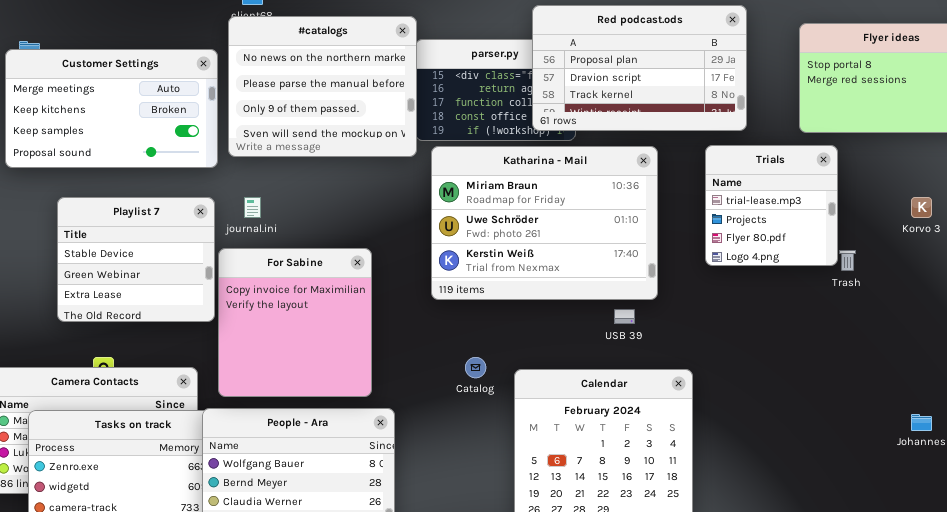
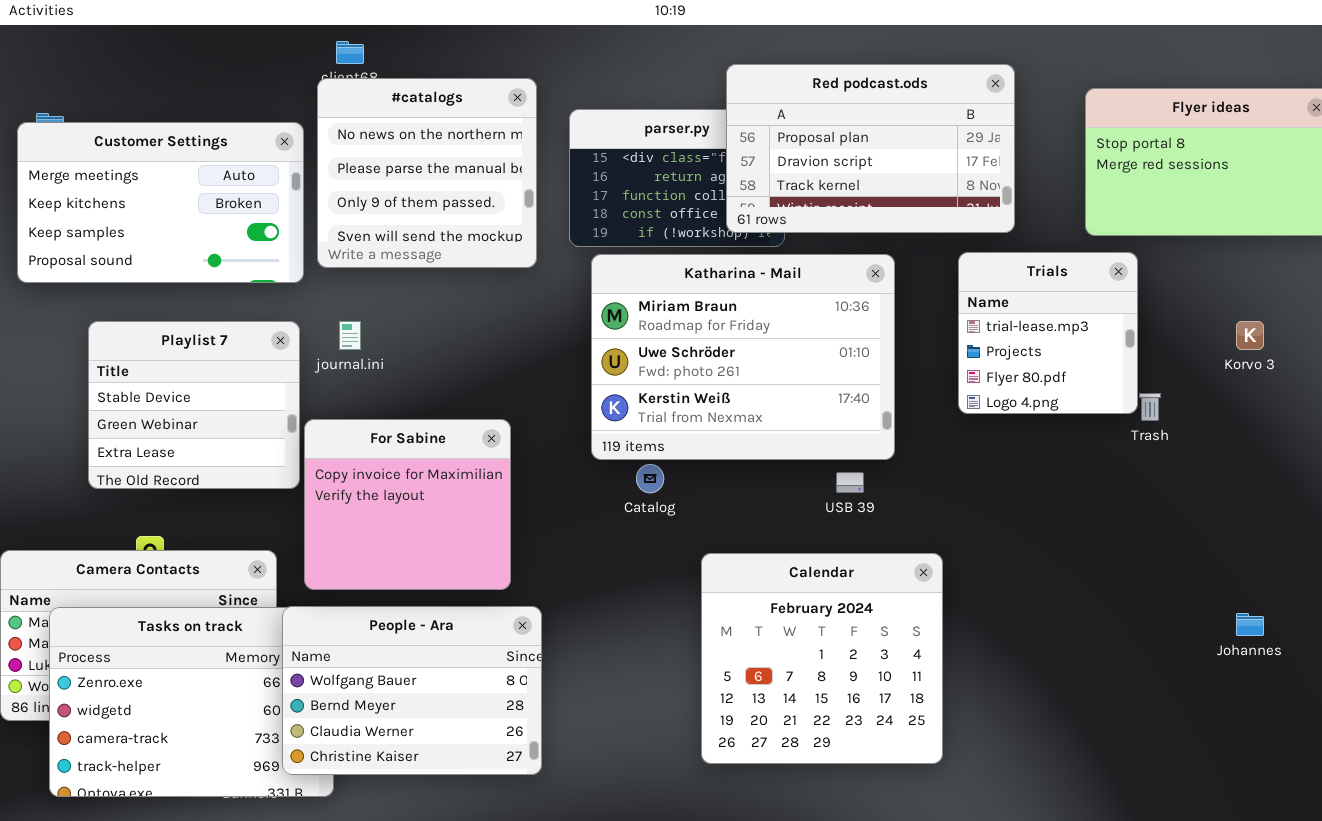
#catalogs: [228,16,417,157] -> [317,78,537,268], resized
For Sabine: [218,248,372,397] -> [304,419,511,590], resized
Catalog: [465,357,486,378] -> [636,464,664,493], moved

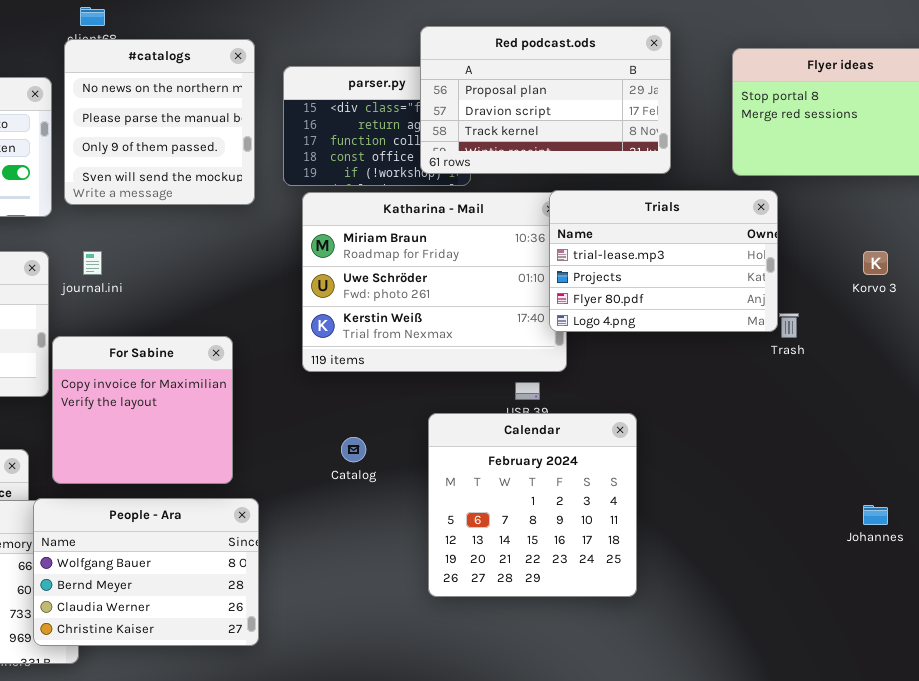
Trials: [958,252,1138,414] -> [549,190,778,332], resized
Catalog: [636,464,664,493] -> [341,437,366,462], moved
Calendar: [701,553,943,764] -> [428,413,637,597], moved

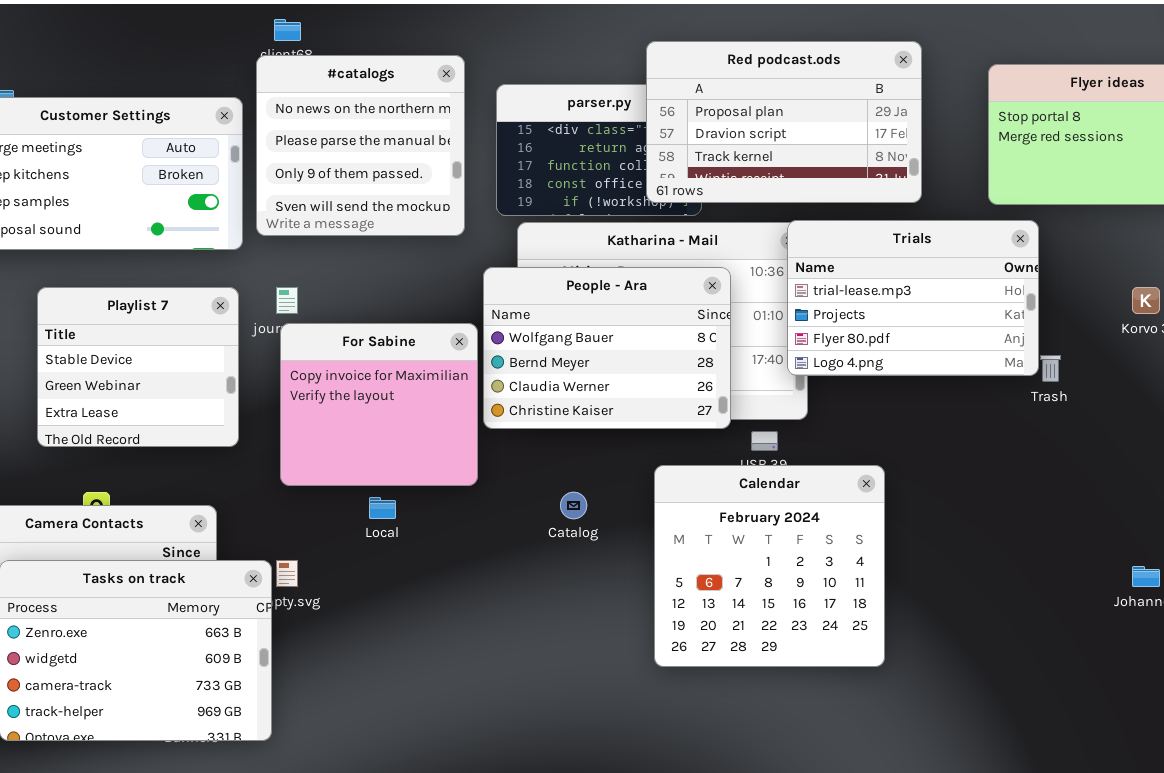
For Sabine: [52,336,233,484] -> [280,323,478,486], moved
People - Ara: [33,498,259,646] -> [483,267,731,429], moved

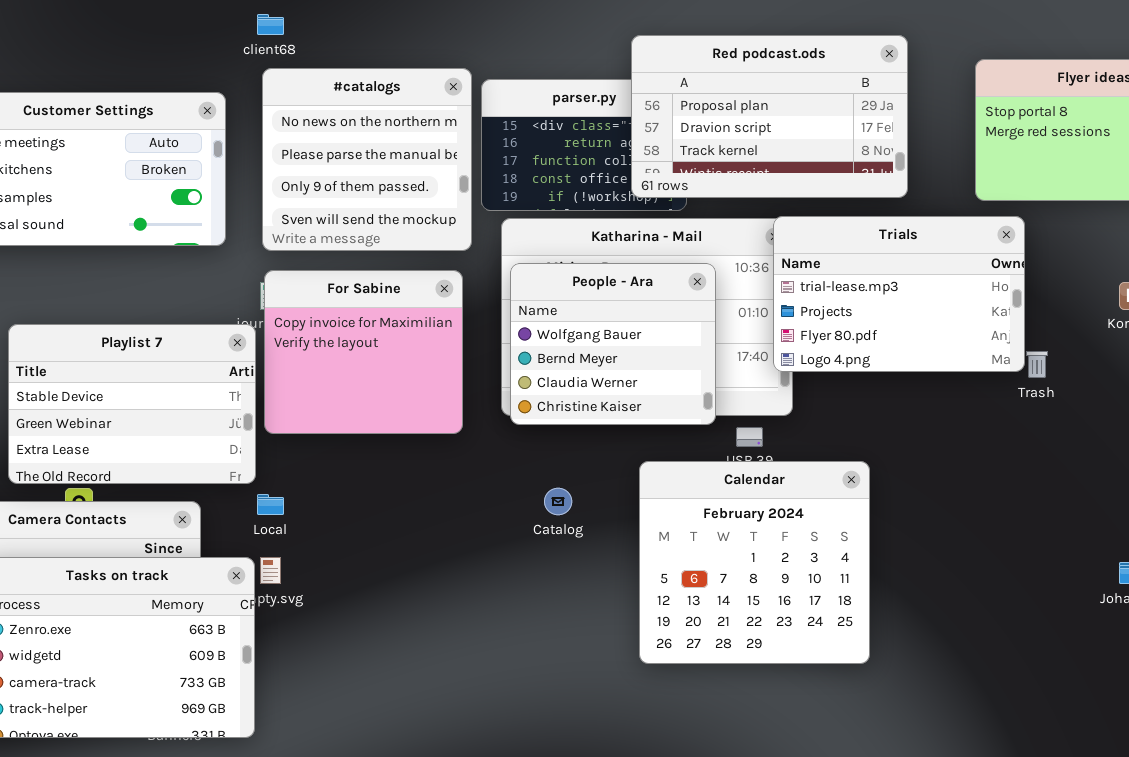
#catalogs: [256,55,465,236] -> [262,68,472,251], moved
People - Ara: [483,267,731,429] -> [510,263,716,425], resized
Playlist 7: [37,287,239,447] -> [8,324,256,484], moved, resized
For Sabine: [280,323,478,486] -> [264,270,463,434], moved
Local: [369,497,396,519] -> [257,494,284,515], moved

